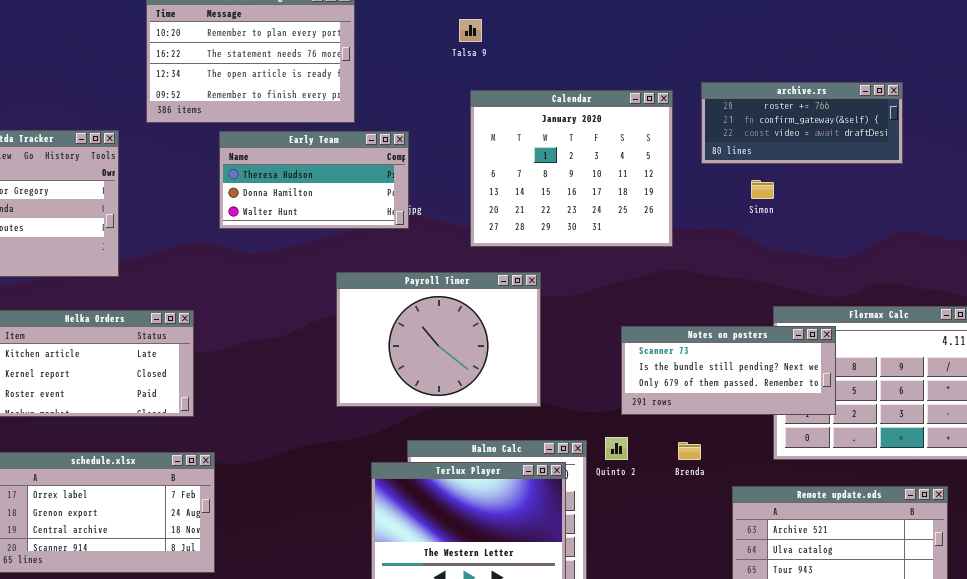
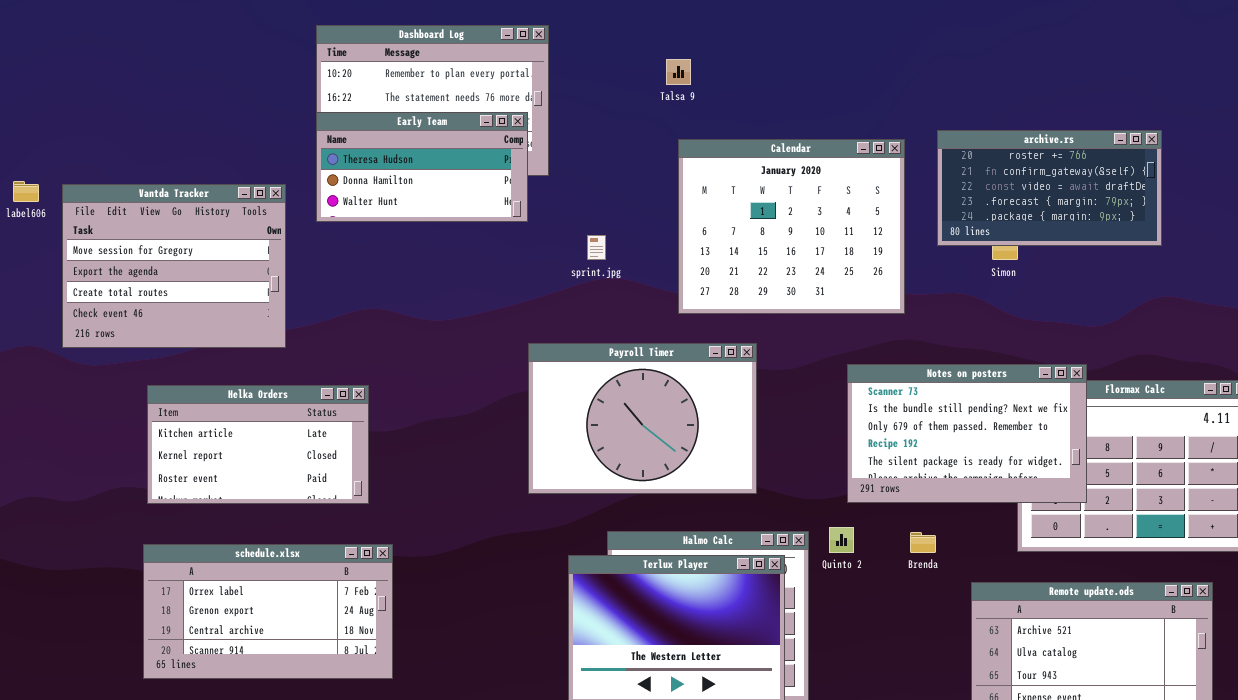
archive.rs: [701,82,903,164] -> [937,130,1162,246], resized
Early Team: [219,131,409,229] -> [316,112,528,222], moved
Notes on posters: [621,326,836,415] -> [847,364,1087,503], resized

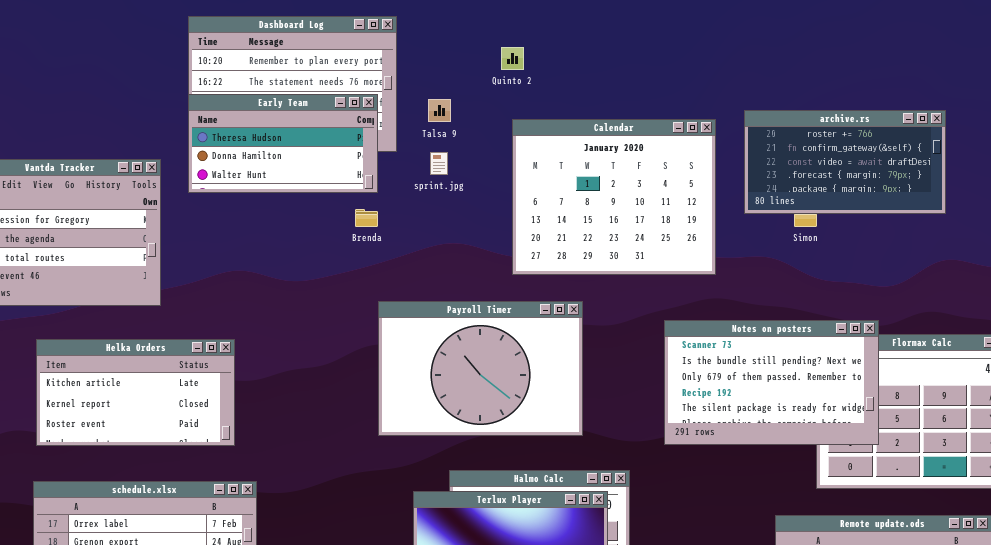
Talsa 9: [666,59,691,85] -> [428,99,451,122], moved
sprint.jpg: [587,235,606,260] -> [430,152,448,175], moved
Quinto 2: [829,527,854,553] -> [501,47,524,70], moved
Brenda: [910,532,936,553] -> [355,209,378,227], moved

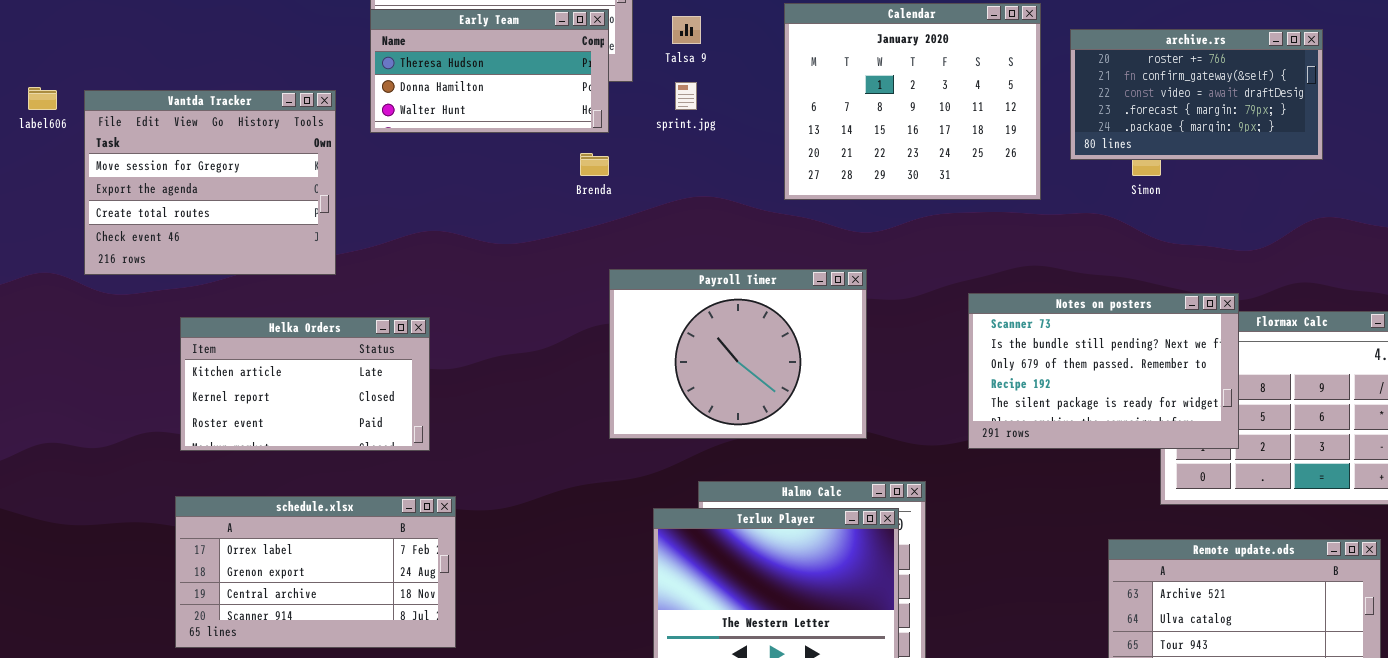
Calendar: [512,119,716,275] -> [784,3,1041,200], moved

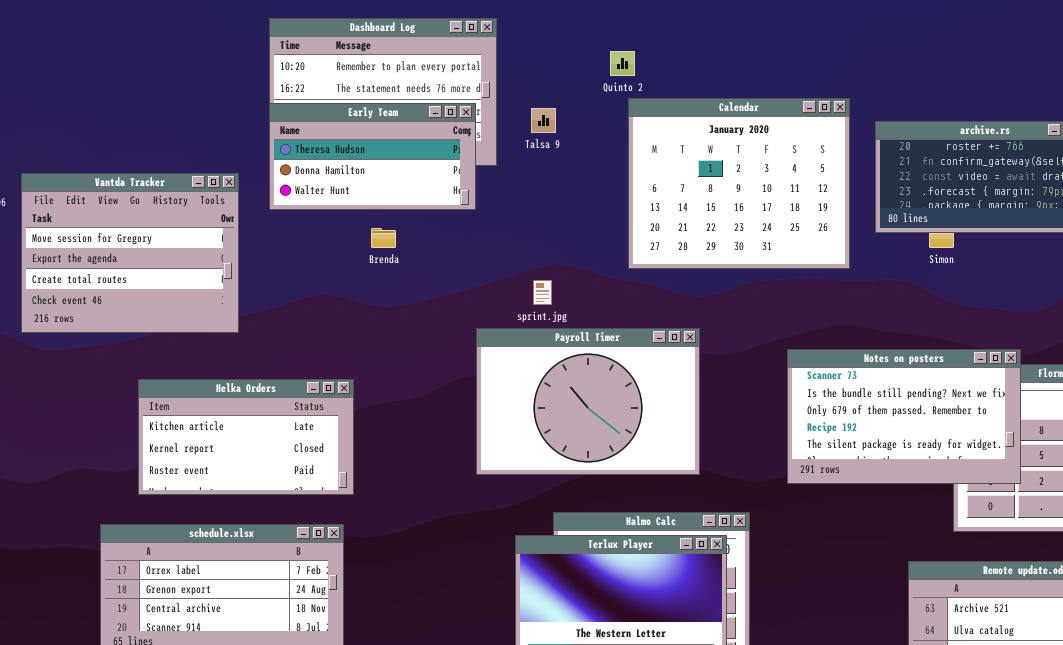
sprint.jpg: [675,82,697,110] -> [533,280,552,305], moved
Brenda: [580,153,609,176] -> [371,228,396,248], moved
Helka Orders: [180,317,430,451] -> [138,379,354,495], moved

